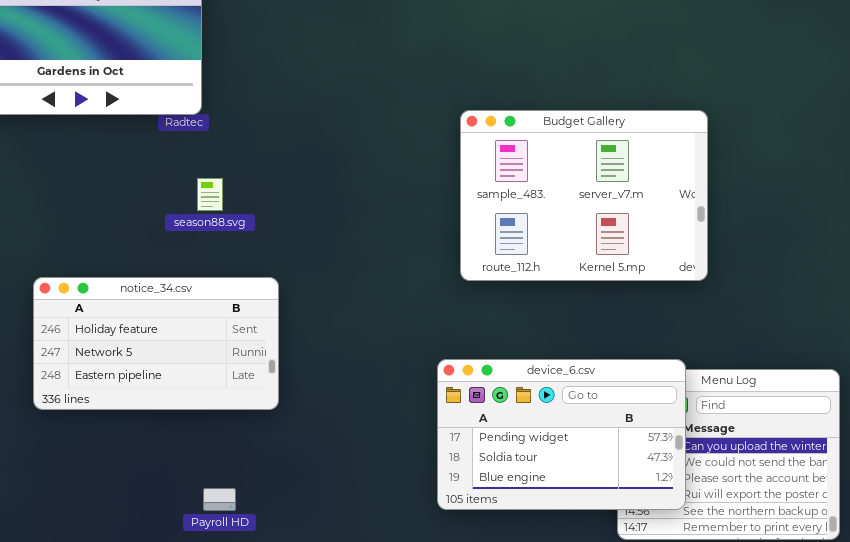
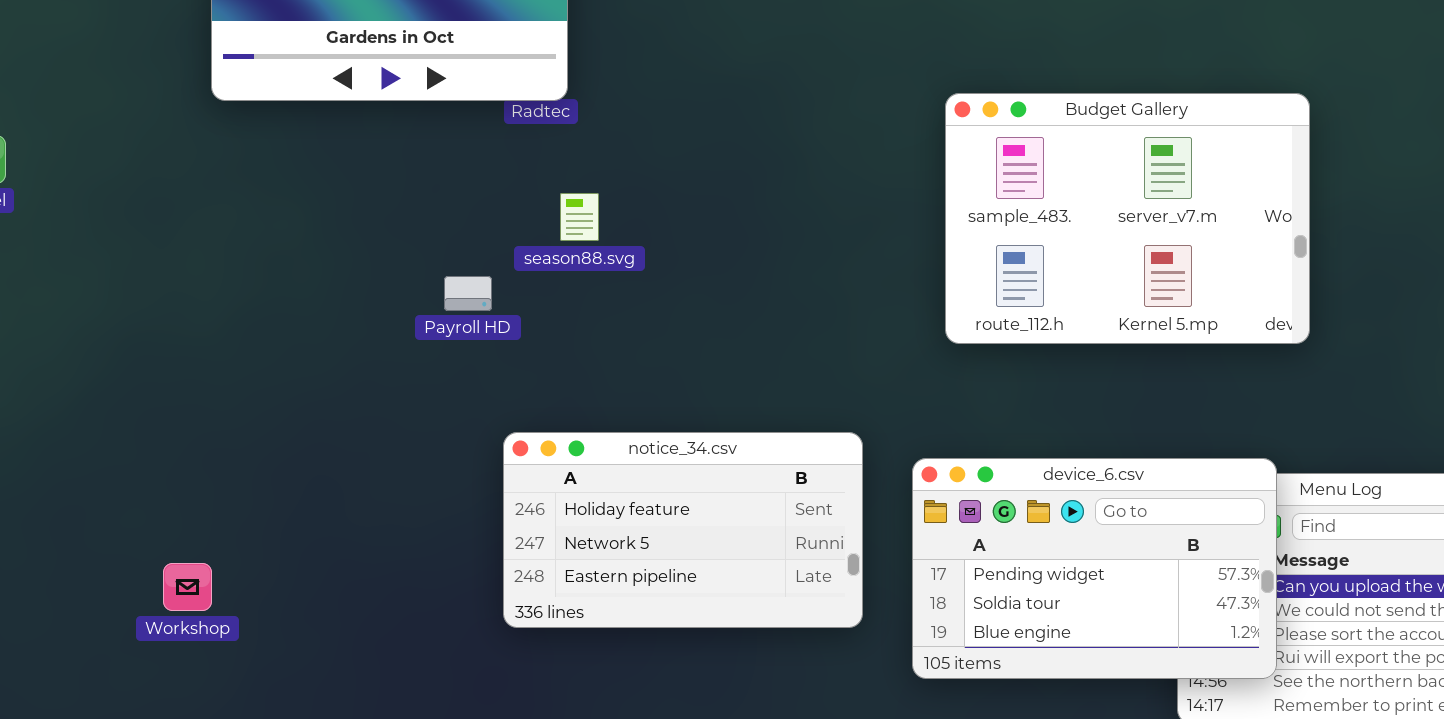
notice_34.csv: [33,277,279,410] -> [503,432,863,628], moved
Payroll HD: [203,488,236,511] -> [444,276,492,311], moved

